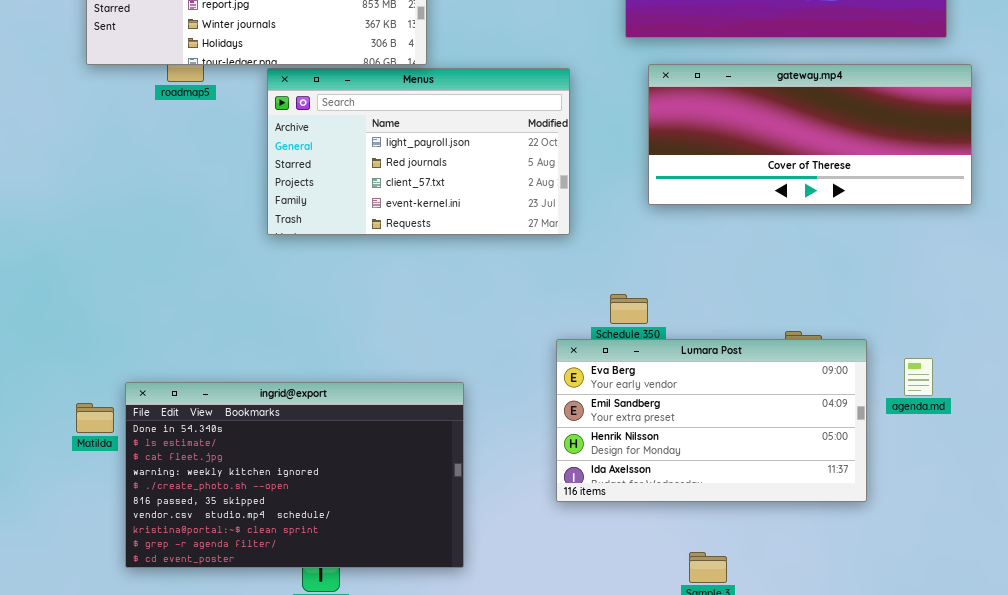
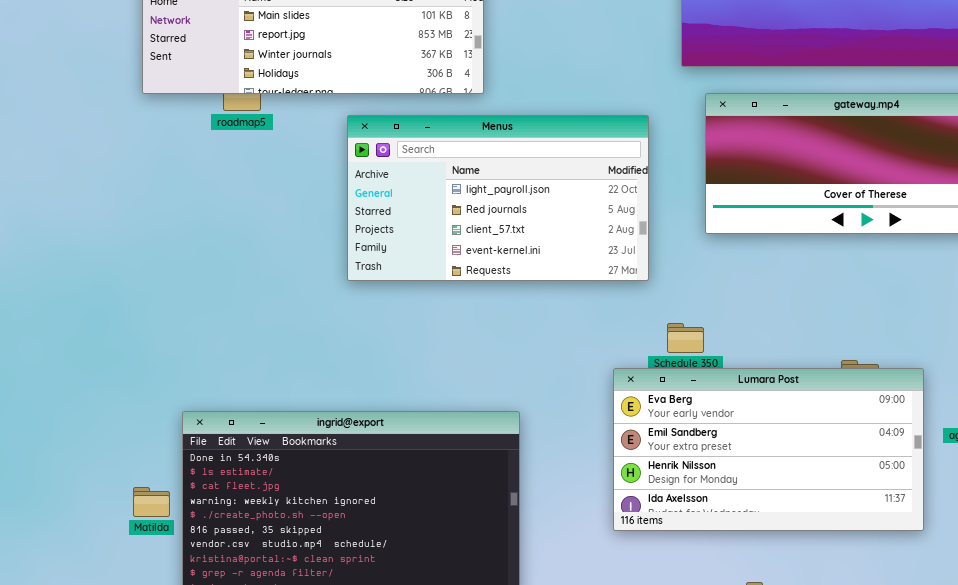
Menus: [267,68,570,235] -> [347,115,649,281], moved
Matilda: [76,403,114,433] -> [133,487,170,517], moved

